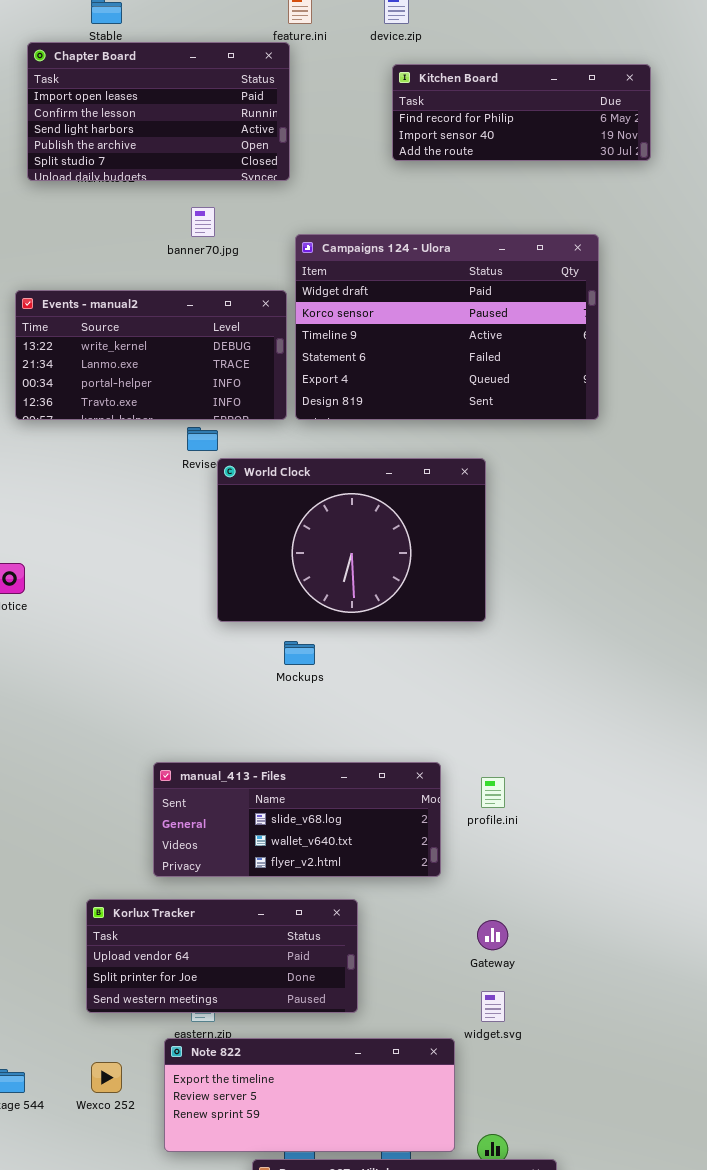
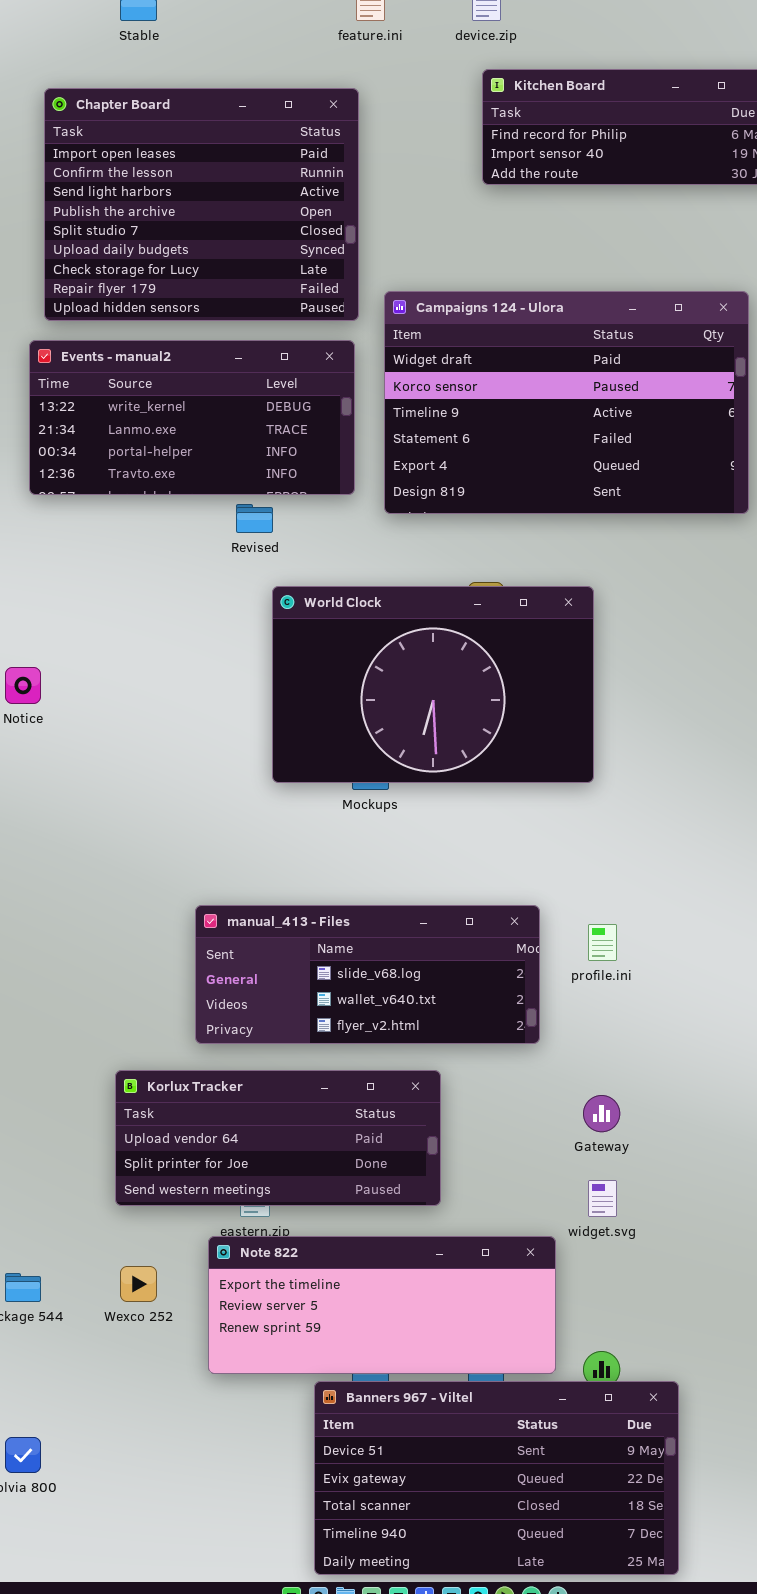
Chapter Board: [27,42,290,181] -> [44,88,359,321], moved, resized
Campaigns 124 - Ulora: [295,234,599,420] -> [384,291,749,514], moved
World Clock: [217,458,486,622] -> [272,586,594,783], moved

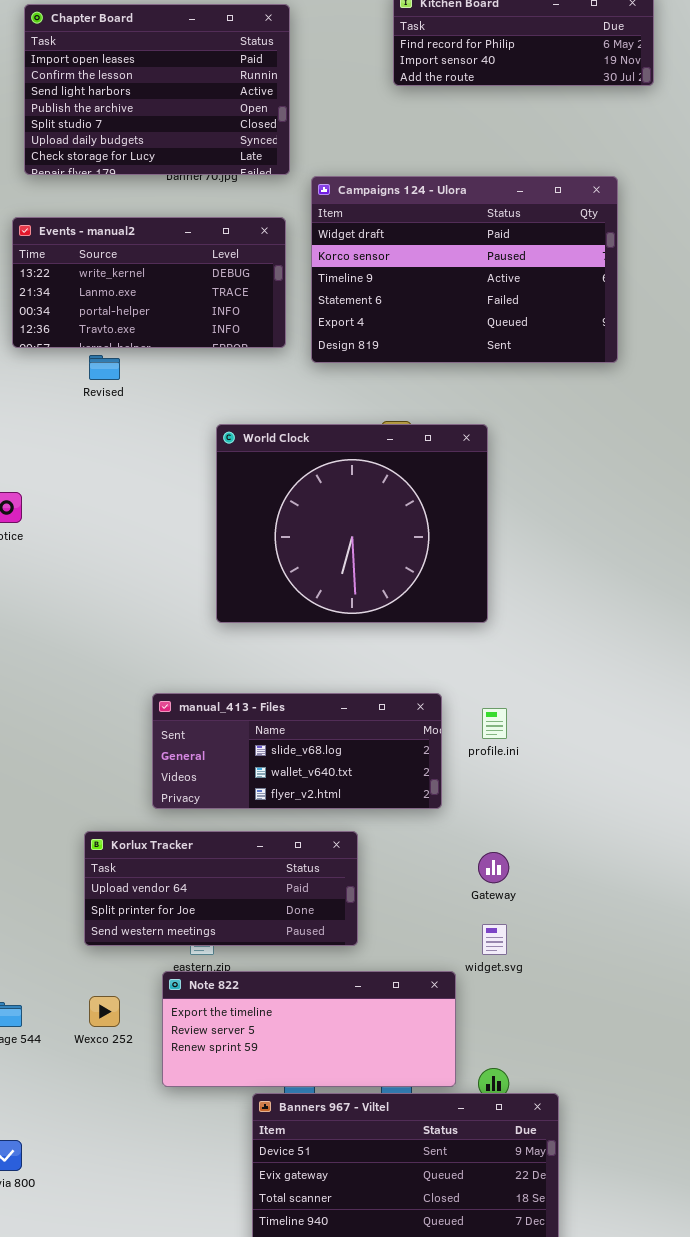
Chapter Board: [44,88,359,321] -> [24,4,290,175], resized
Revised: [236,504,273,533] -> [89,355,120,380], moved
World Clock: [272,586,594,783] -> [216,424,488,623], resized

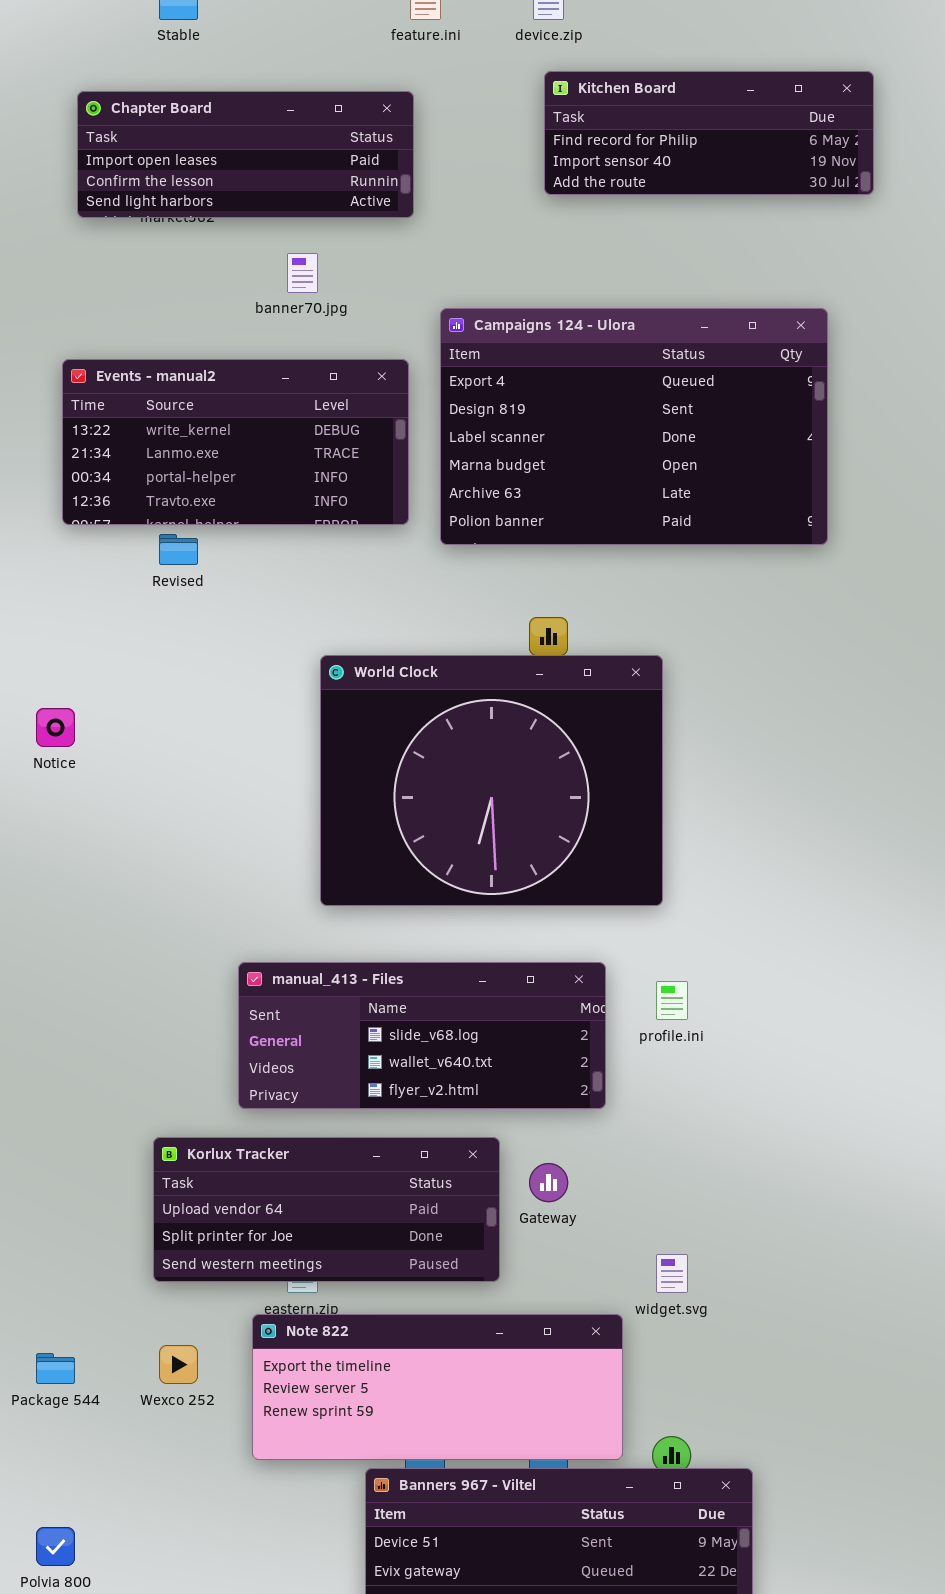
Chapter Board: [24,4,290,175] -> [77,91,414,218], resized
Campaigns 124 - Ulora: [311,176,618,363] -> [440,308,828,545], scrolled down 4 rows
World Clock: [216,424,488,623] -> [320,655,663,906], moved
Gateway: [478,852,509,883] -> [529,1163,568,1202], moved

